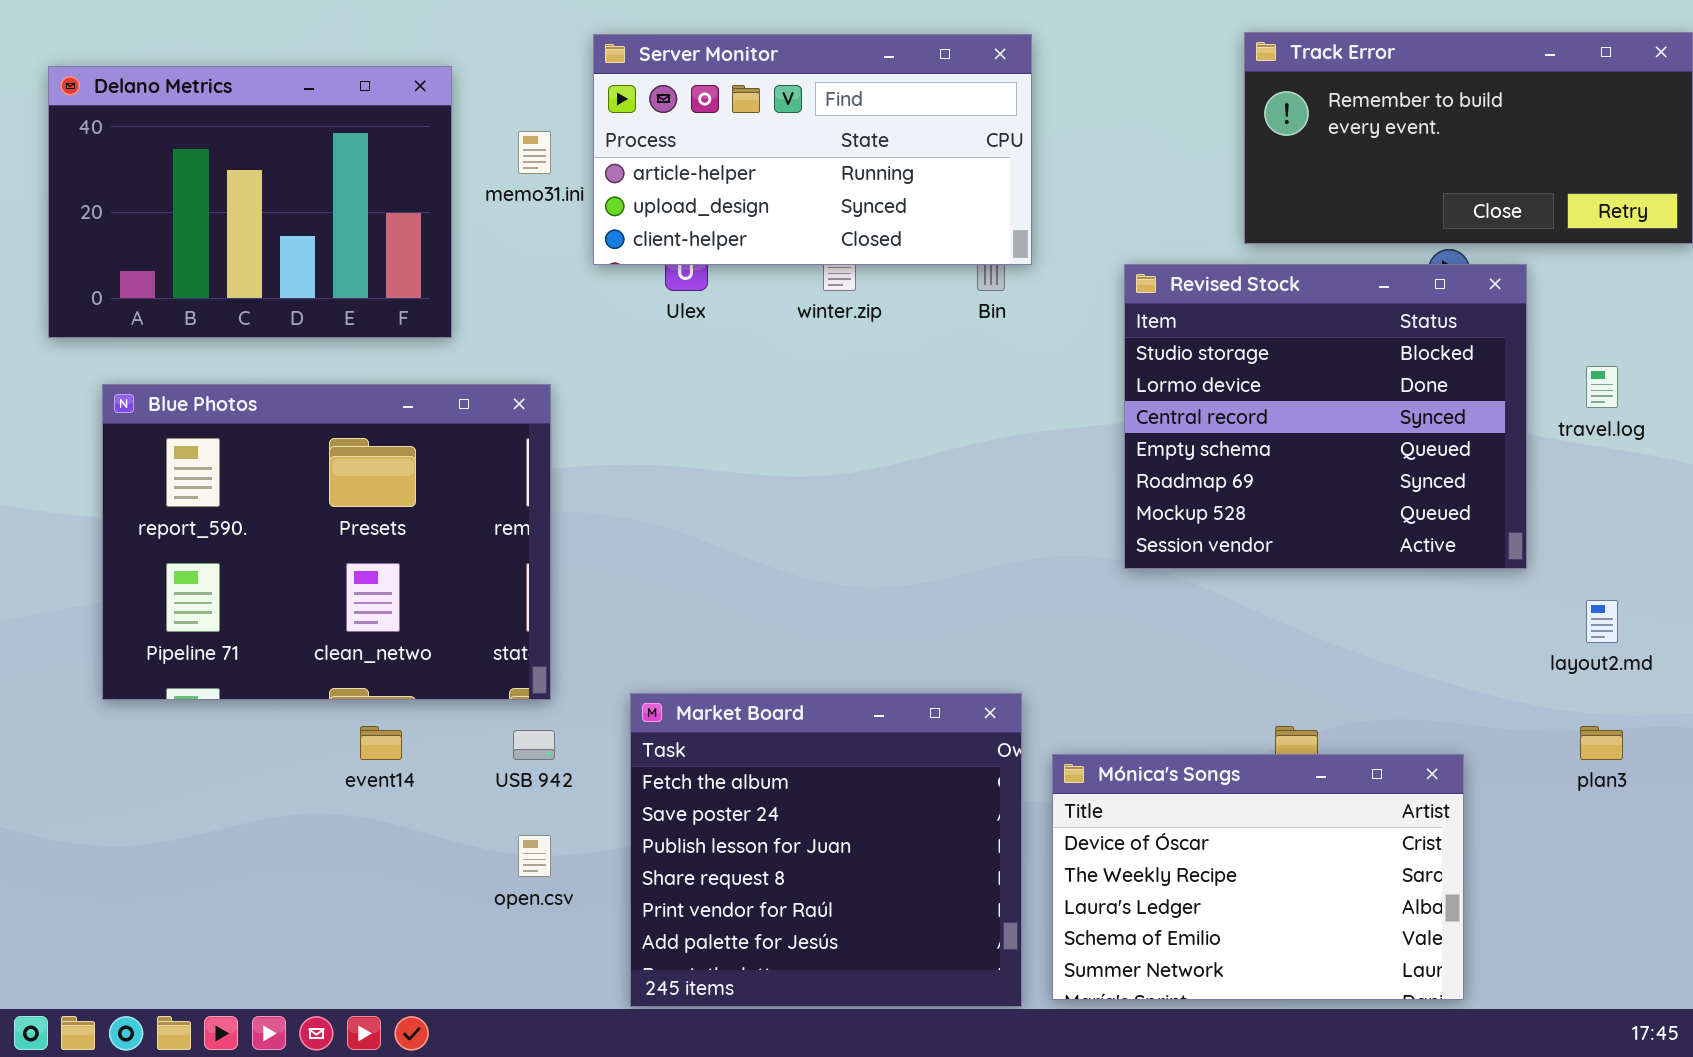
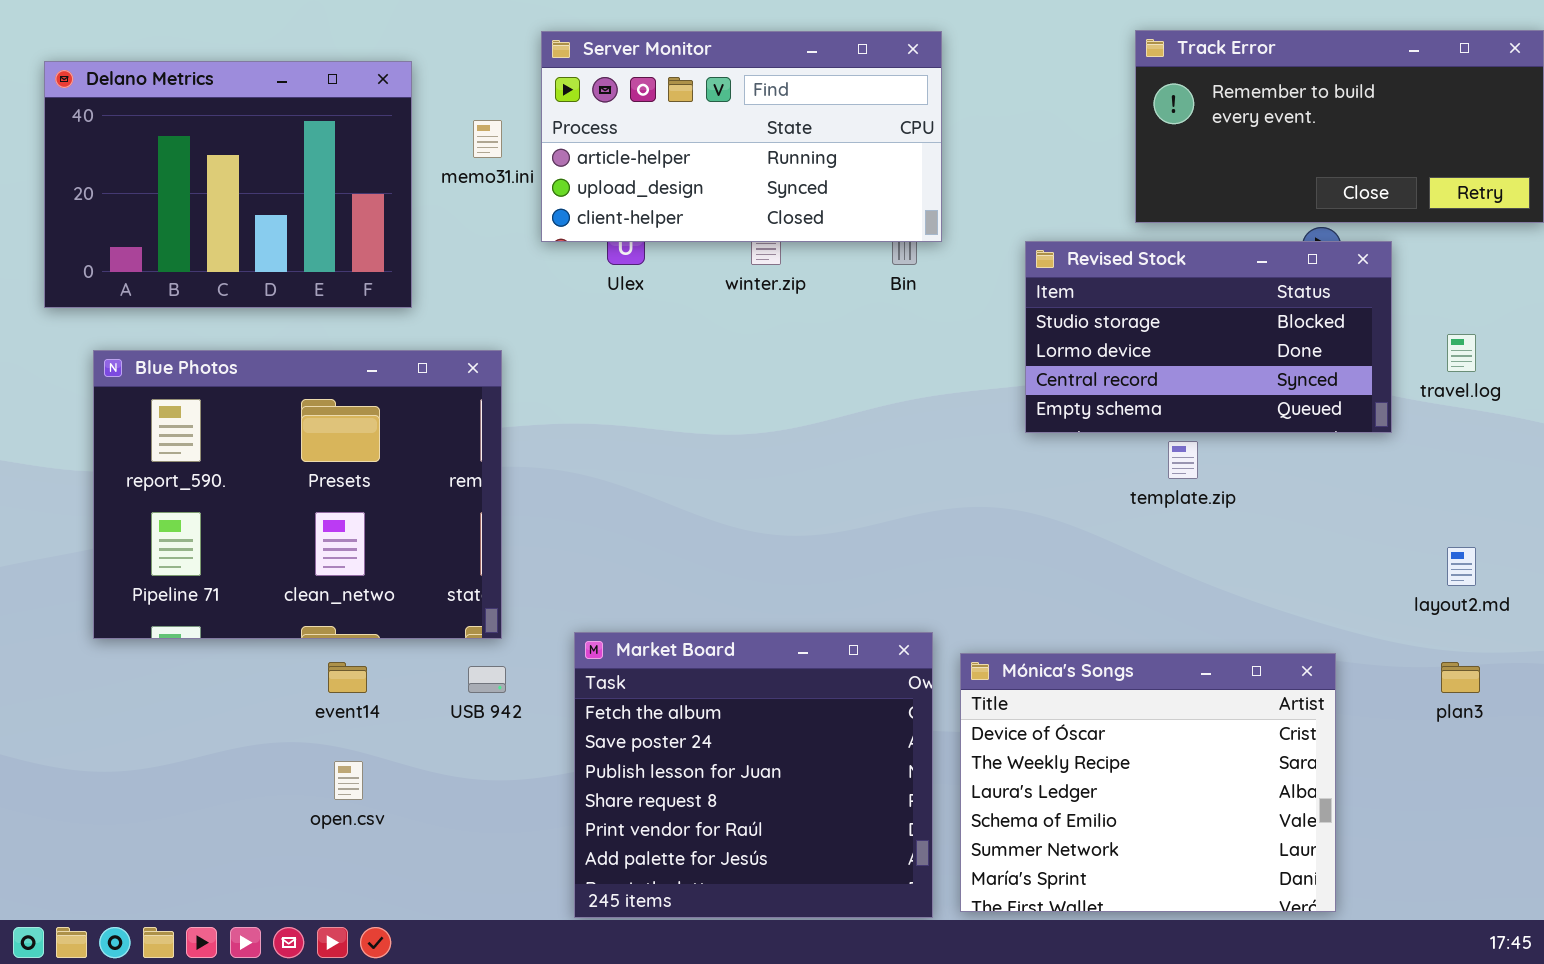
Revised Stock: [1124,264,1527,569] -> [1025,241,1392,433], resized
Mónica's Songs: [1052,754,1464,1000] -> [960,653,1336,912], resized
open.csv: [518,835,551,877] -> [334,761,363,800], moved

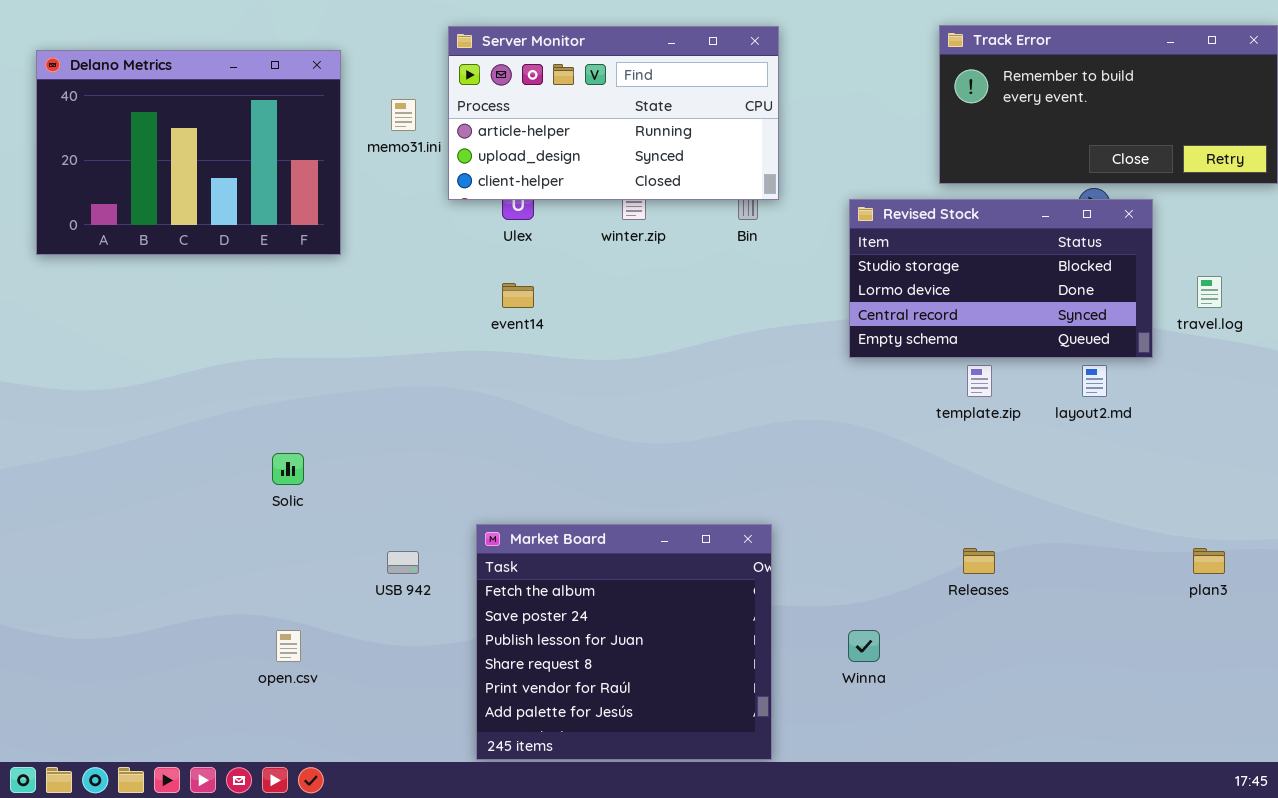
Blue Photos: [93,350,502,639] -> none, closed
layout2.md: [1447,547,1476,586] -> [1082,365,1107,397], moved
Mónica's Songs: [960,653,1336,912] -> none, closed
event14: [328,662,367,693] -> [502,283,534,308], moved

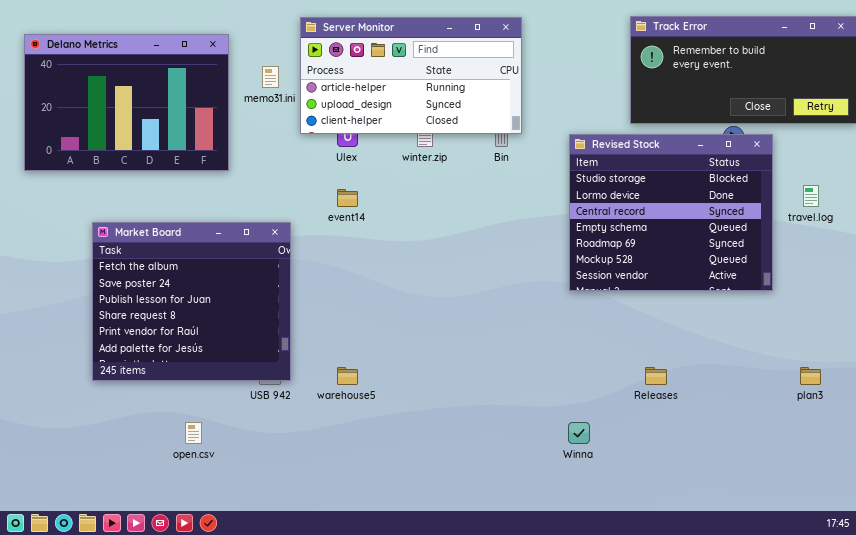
Revised Stock: [849,199,1153,358] -> [569,134,773,291], resized
Market Board: [476,524,772,760] -> [92,222,291,381], moved

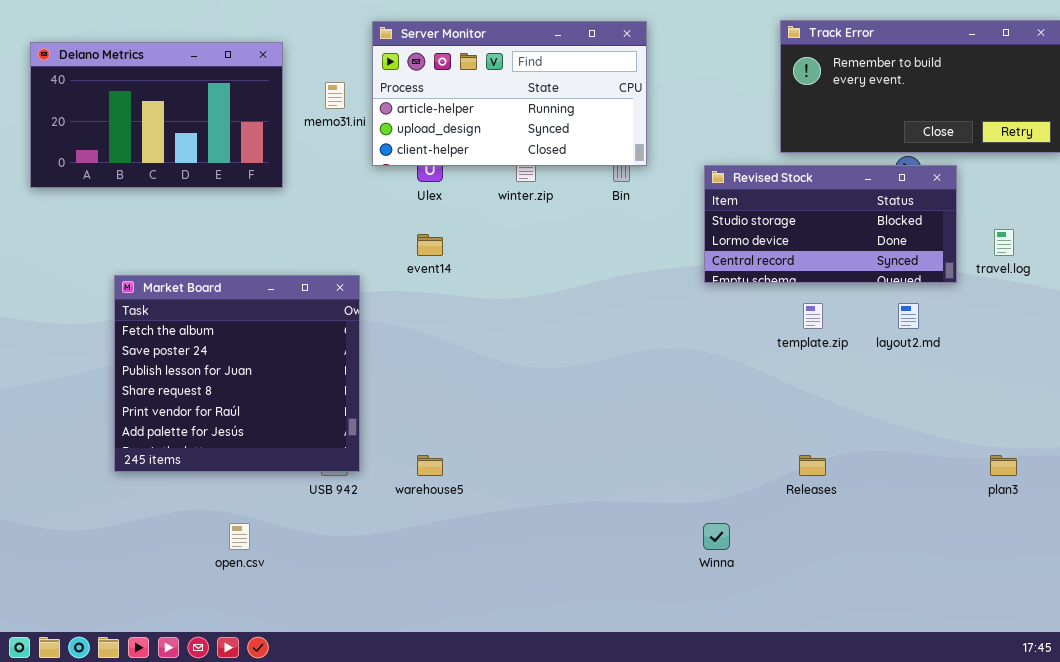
Delano Metrics: [24,34,229,171] -> [30,42,283,188], resized
Revised Stock: [569,134,773,291] -> [704,165,957,283], resized

